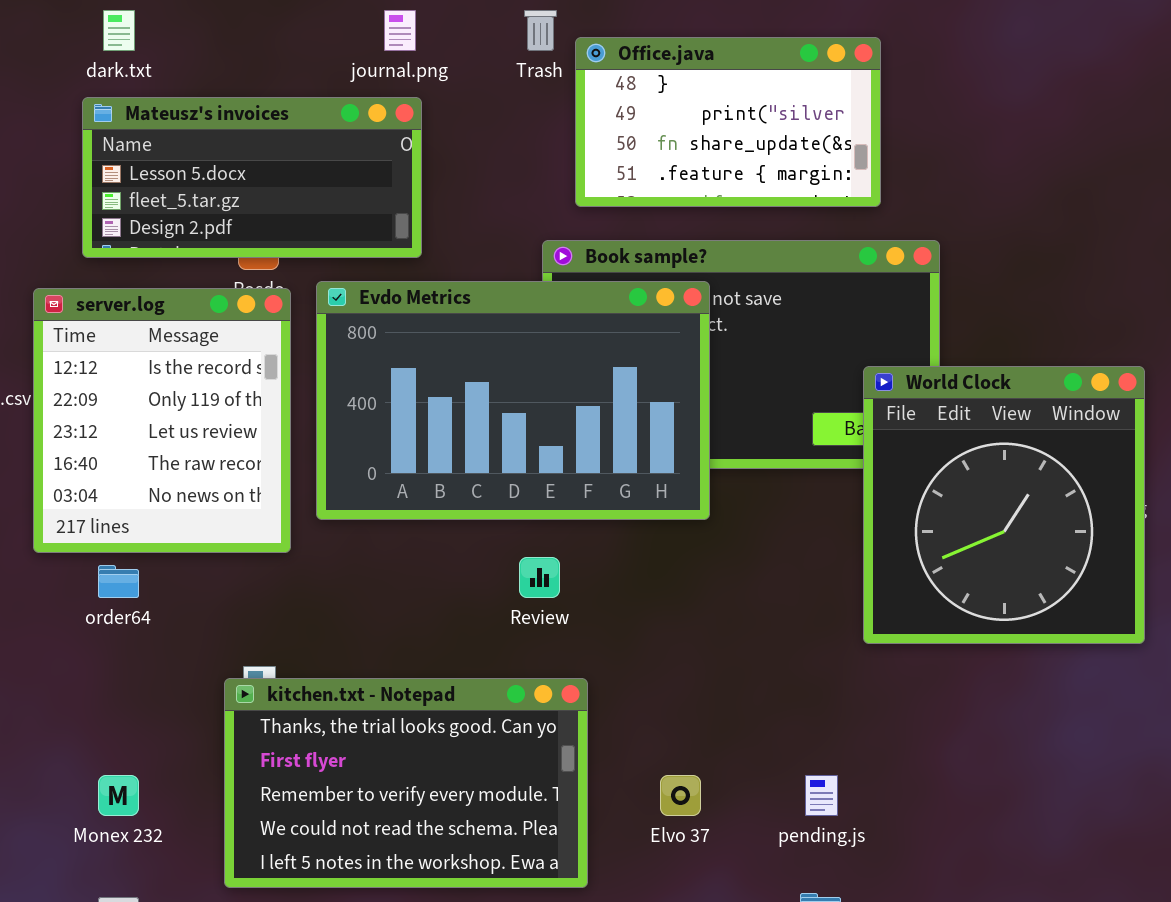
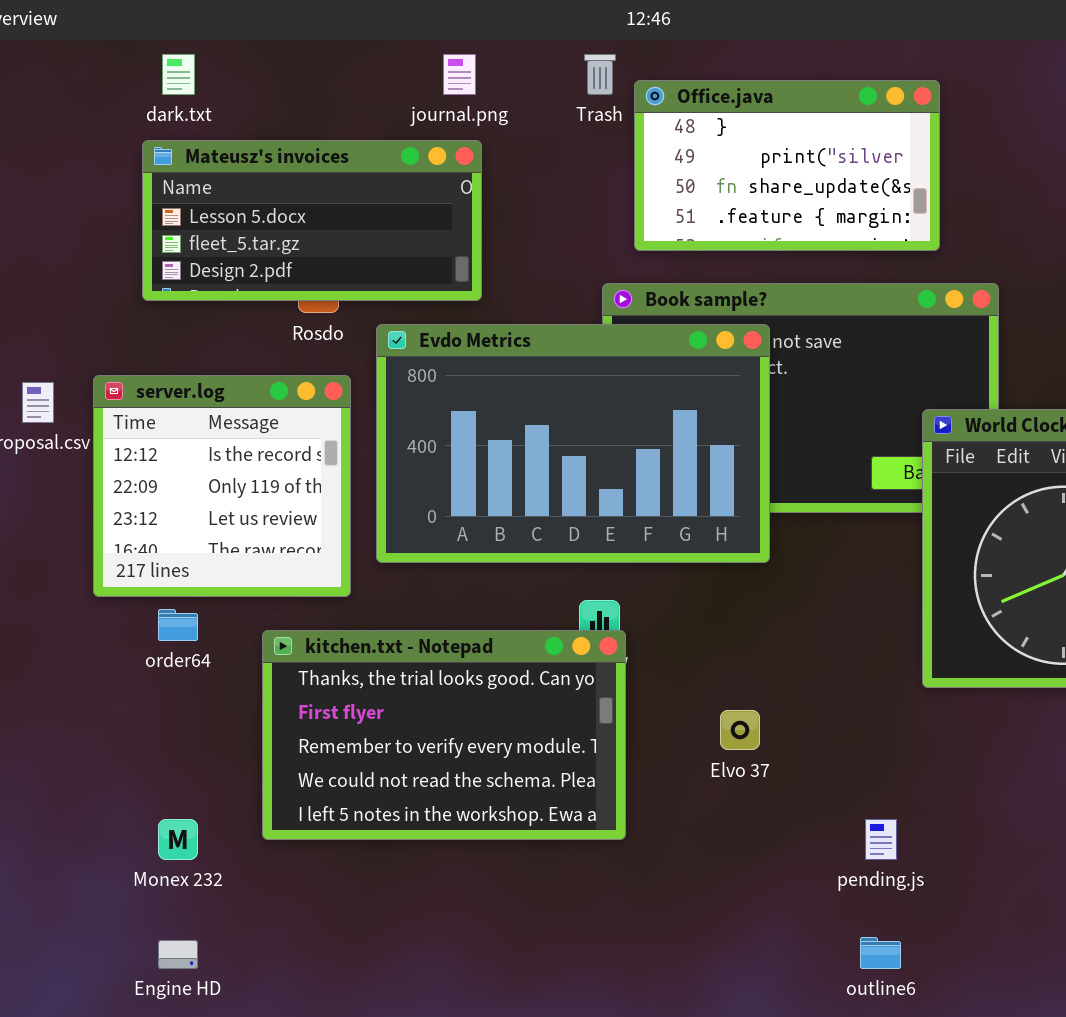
server.log: [33,288,291,553] -> [93,375,351,597], resized
kitchen.txt - Notepad: [224,678,588,888] -> [262,630,626,840], moved
Elvo 37: [660,775,701,816] -> [720,710,760,750], moved

